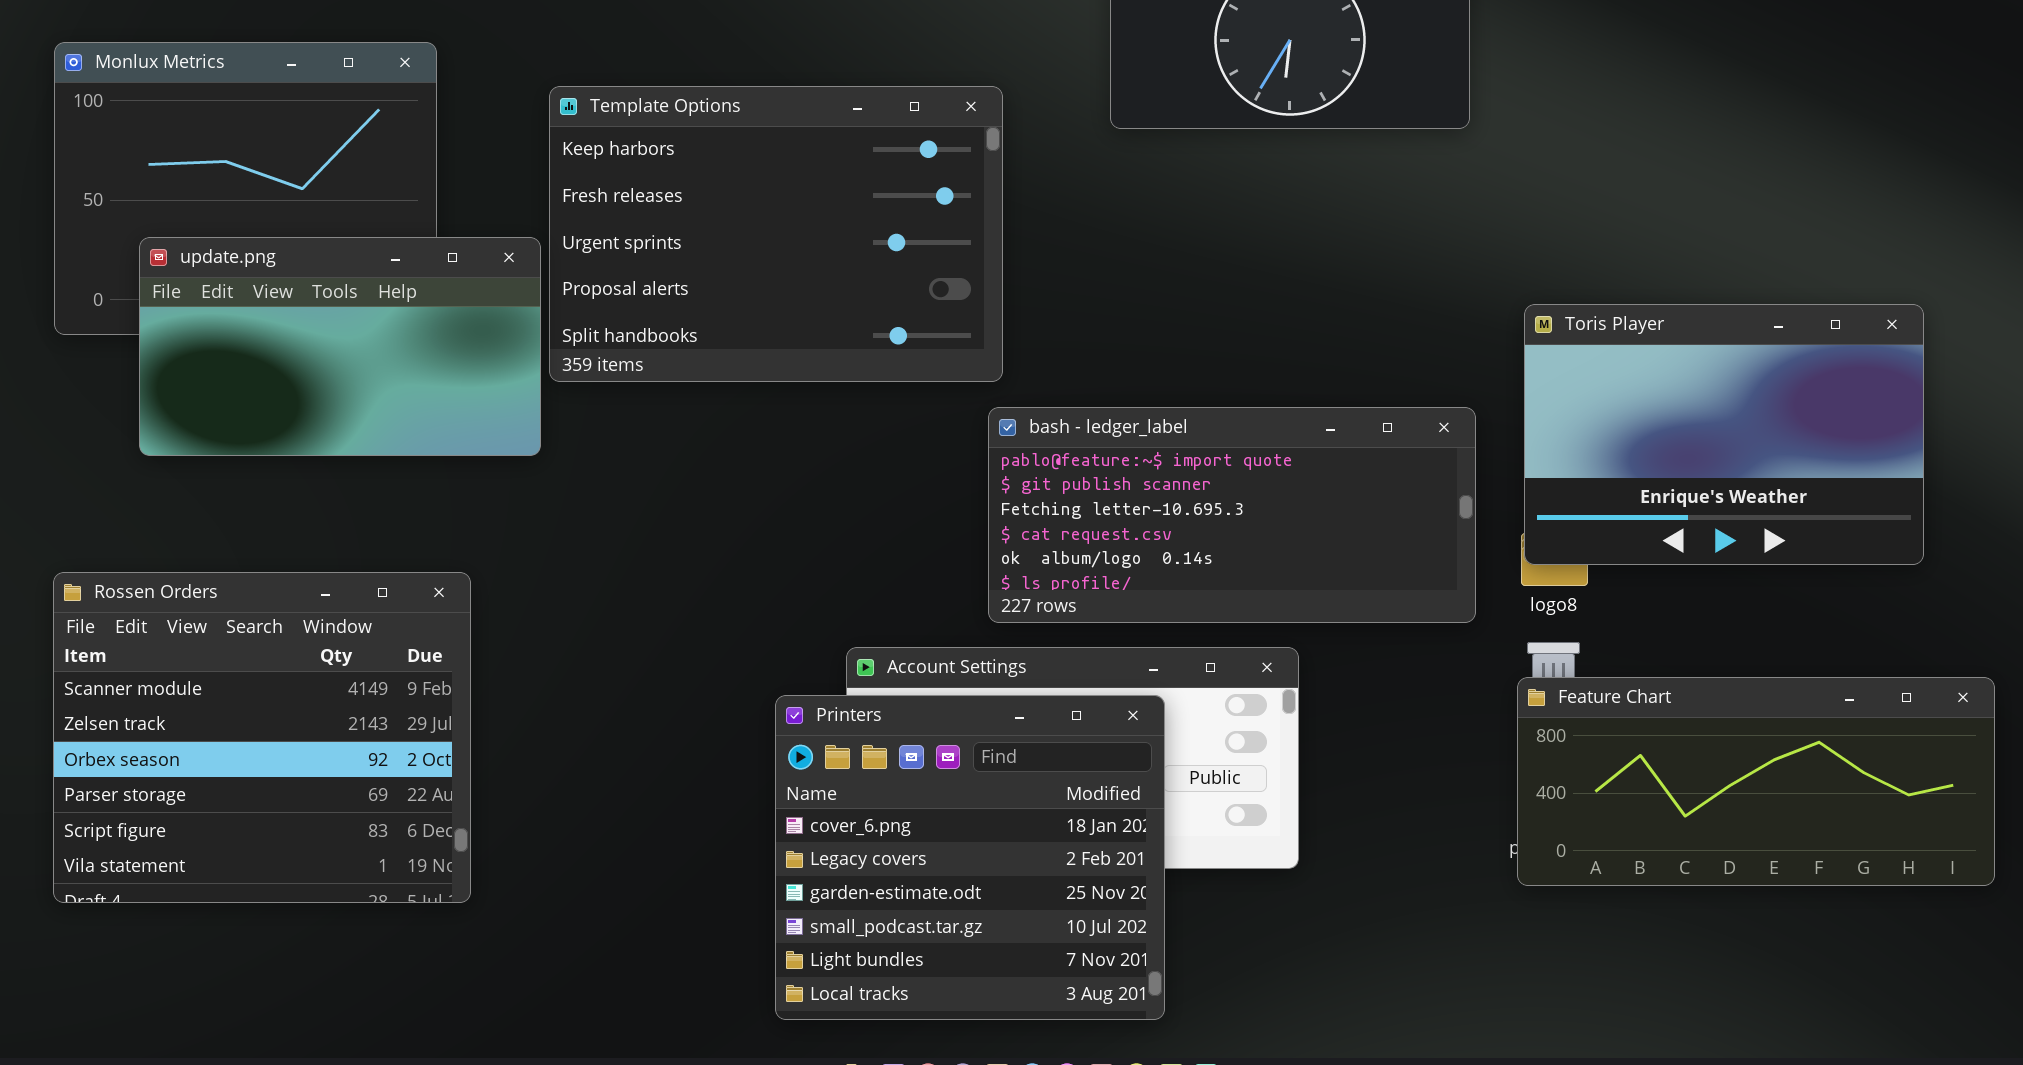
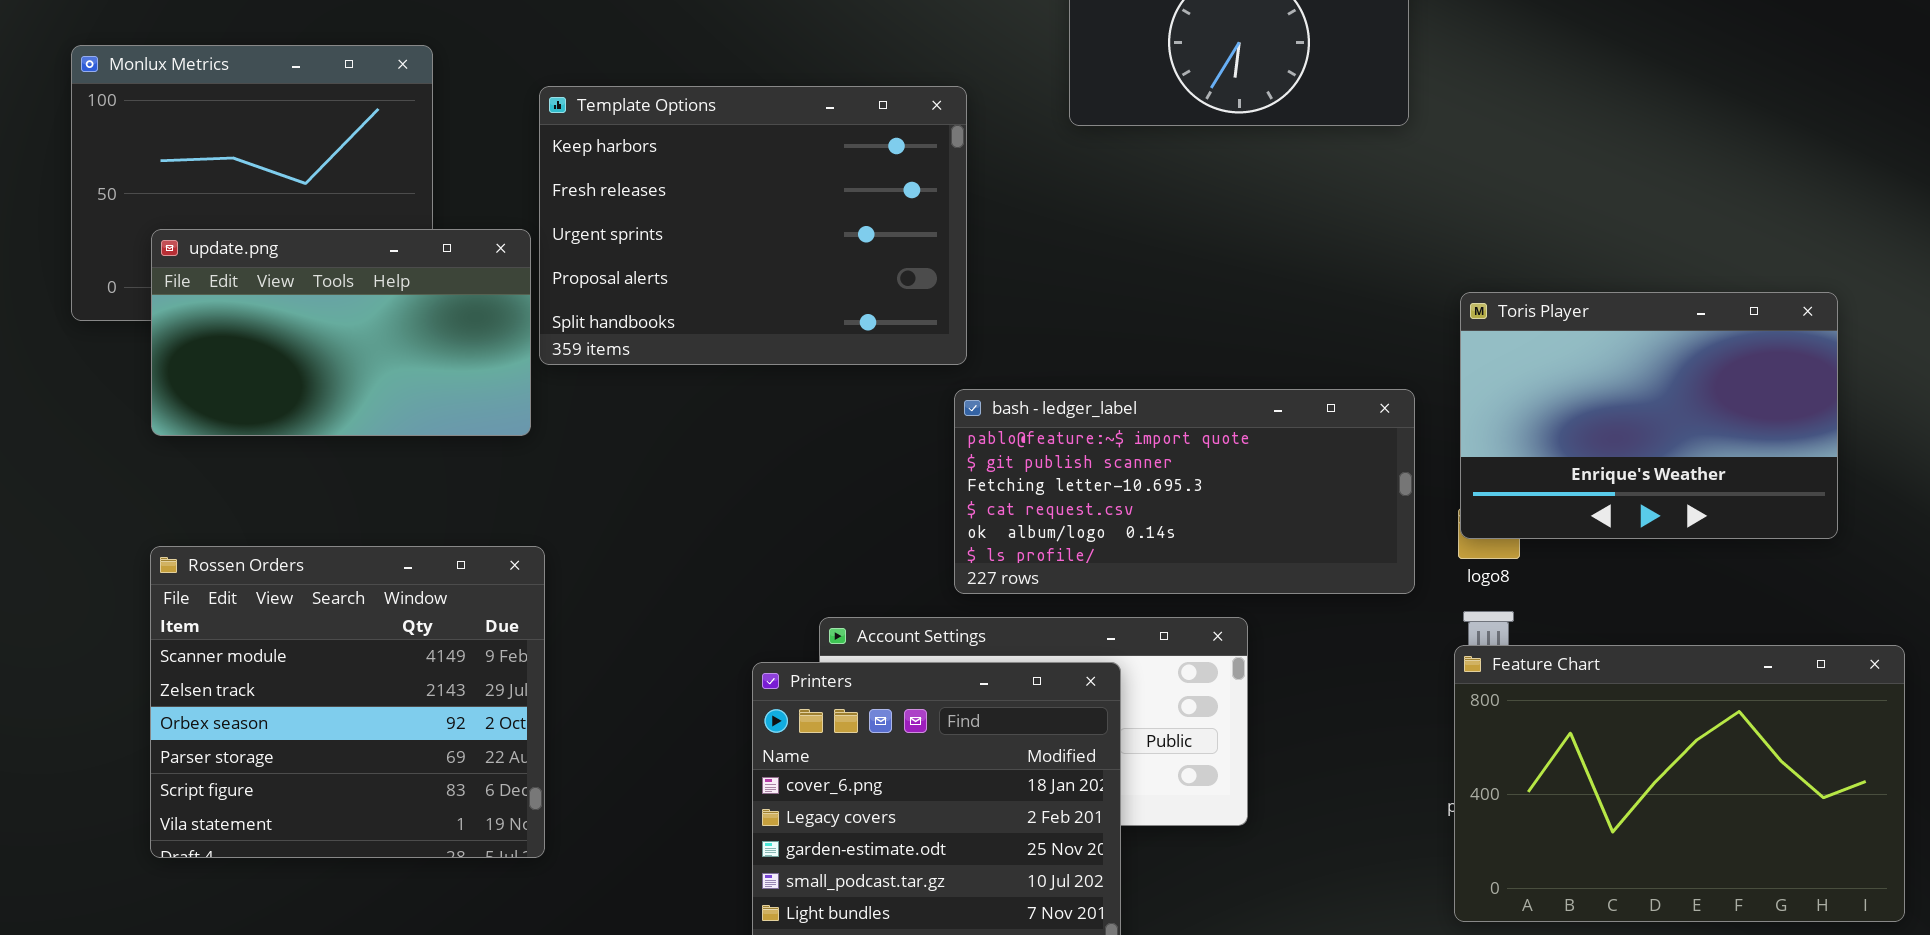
Rossen Orders: [53,572,471,903] -> [150,546,545,858], moved
Feature Chart: [1517,677,1995,886] -> [1454,645,1905,922], resized

